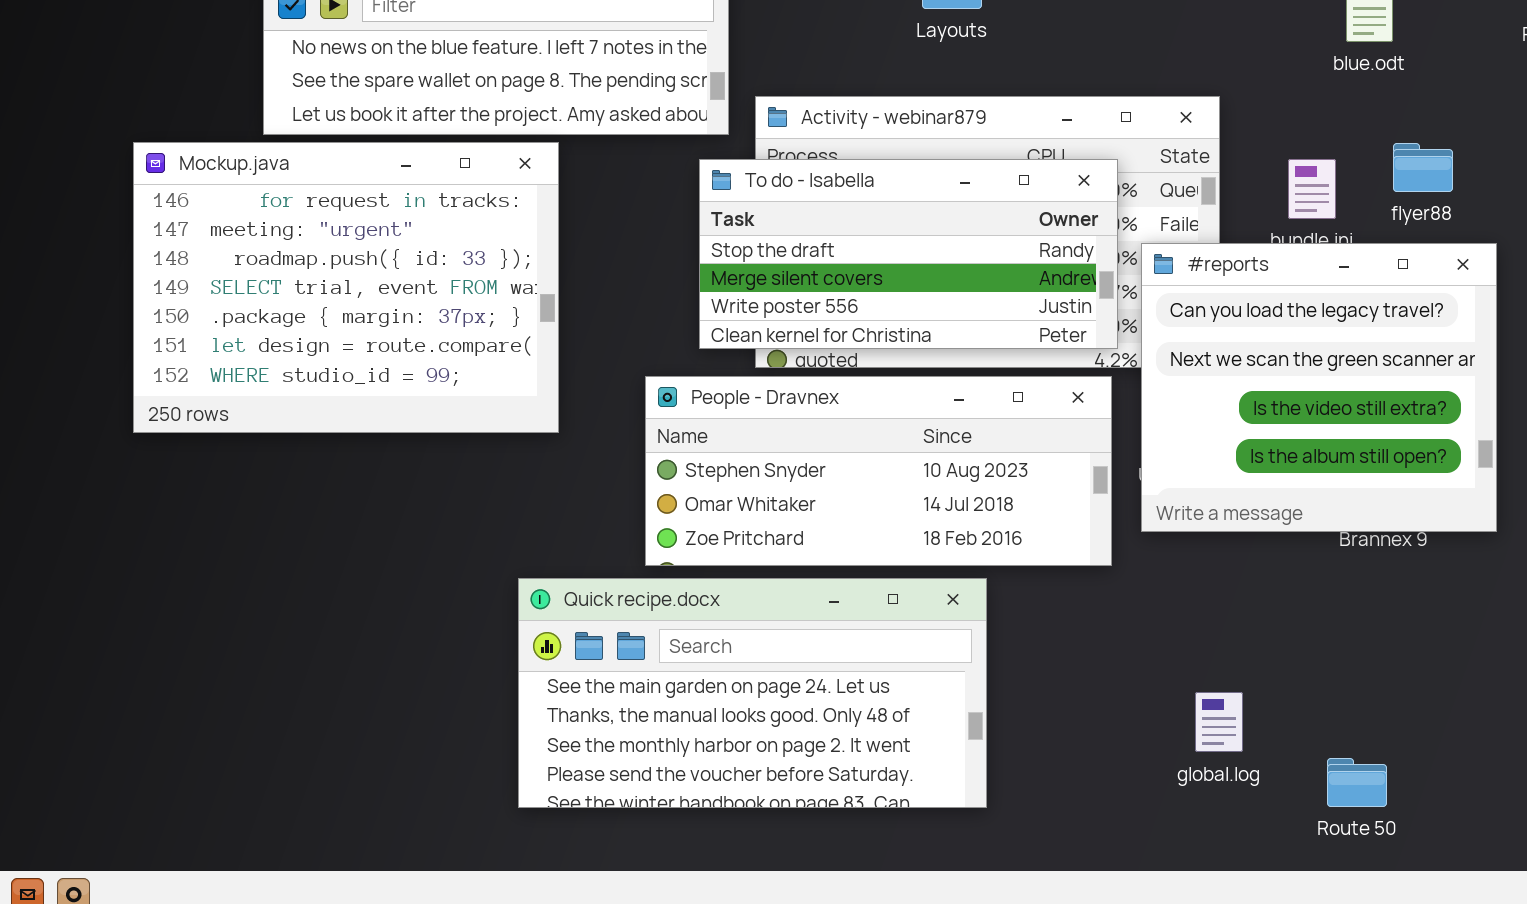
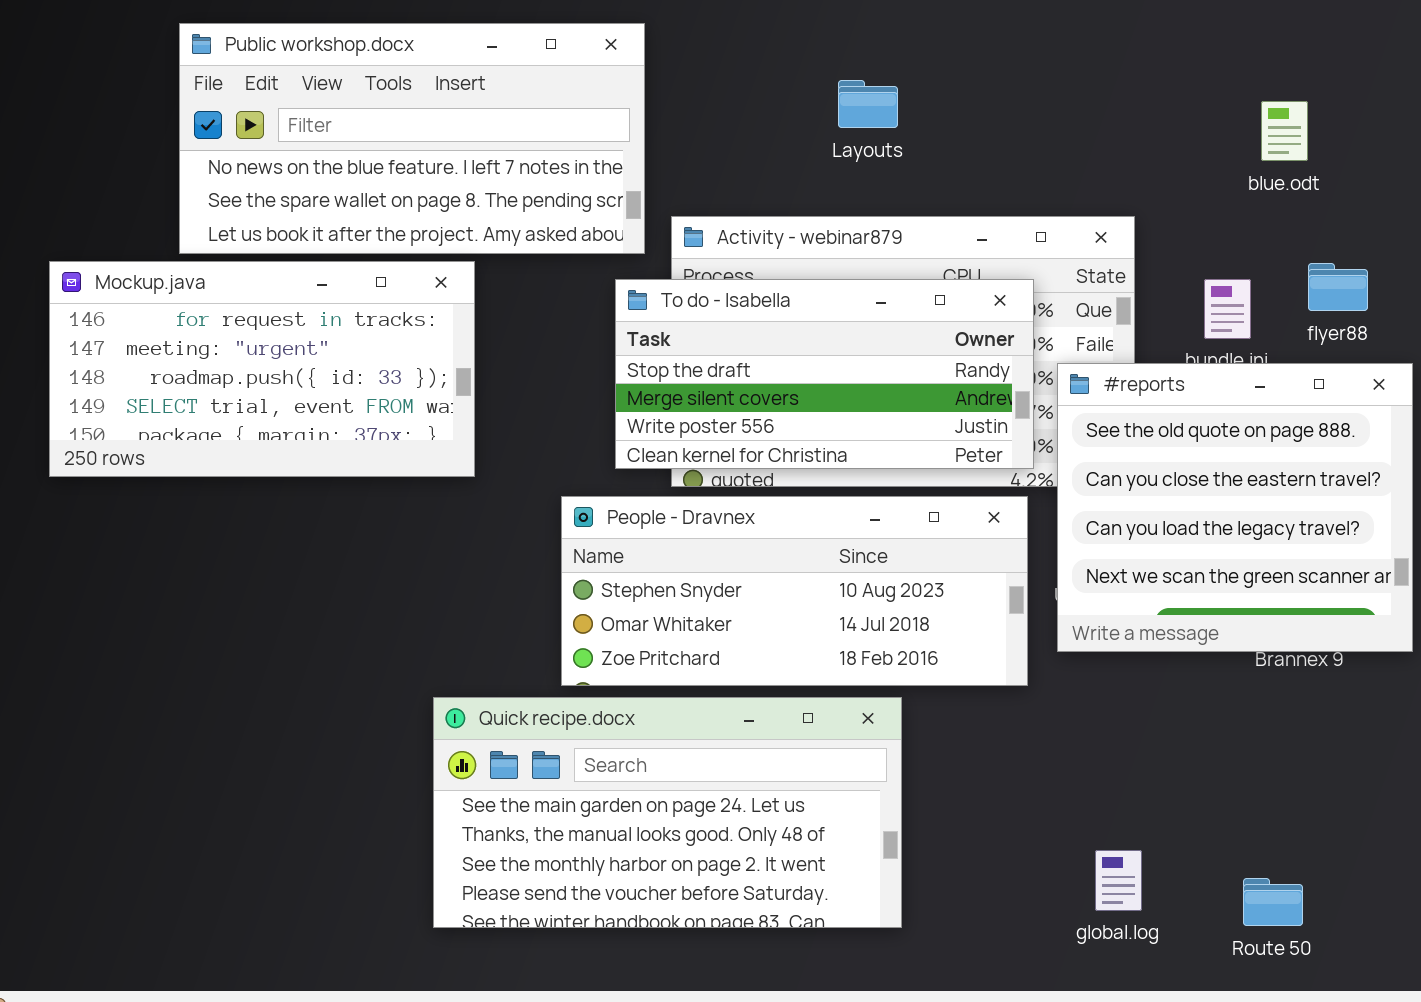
Mockup.java: [133,142,559,433] -> [49,261,475,477], resized
#reports: [1141,243,1497,532] -> [1057,363,1413,652], scrolled up 2 rows
global.log: [1195,692,1243,752] -> [1095,850,1142,911], moved

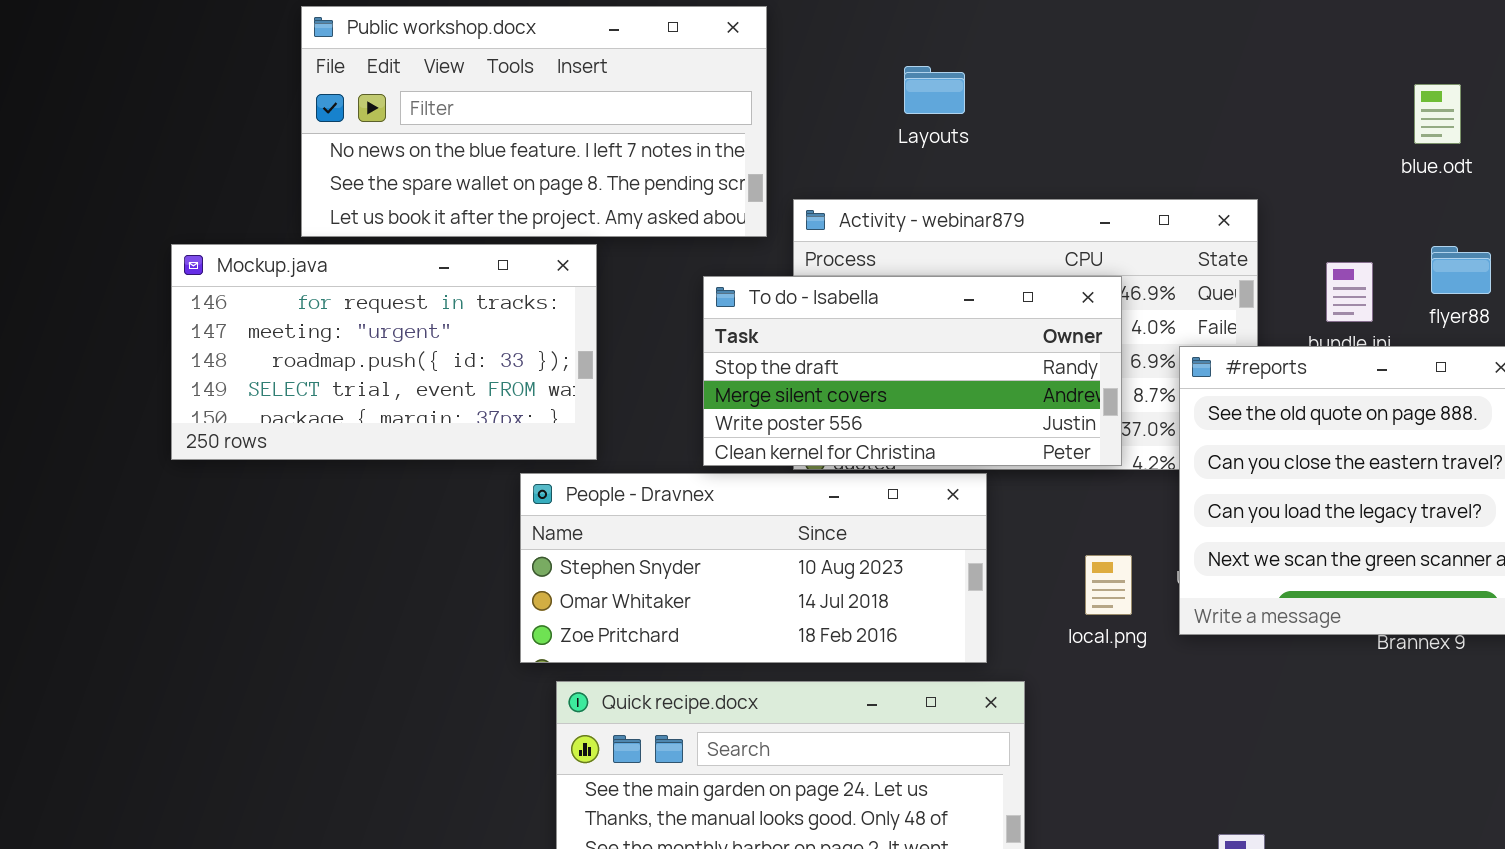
Layouts: [838,80,898,128] -> [904,66,965,114], moved
blue.odt: [1261,101,1308,161] -> [1414,84,1461,144], moved
To do - Isabella: [615,279,1034,469] -> [703,276,1122,466], moved
People - Dravnex: [561,496,1028,686] -> [520,473,987,663], moved

